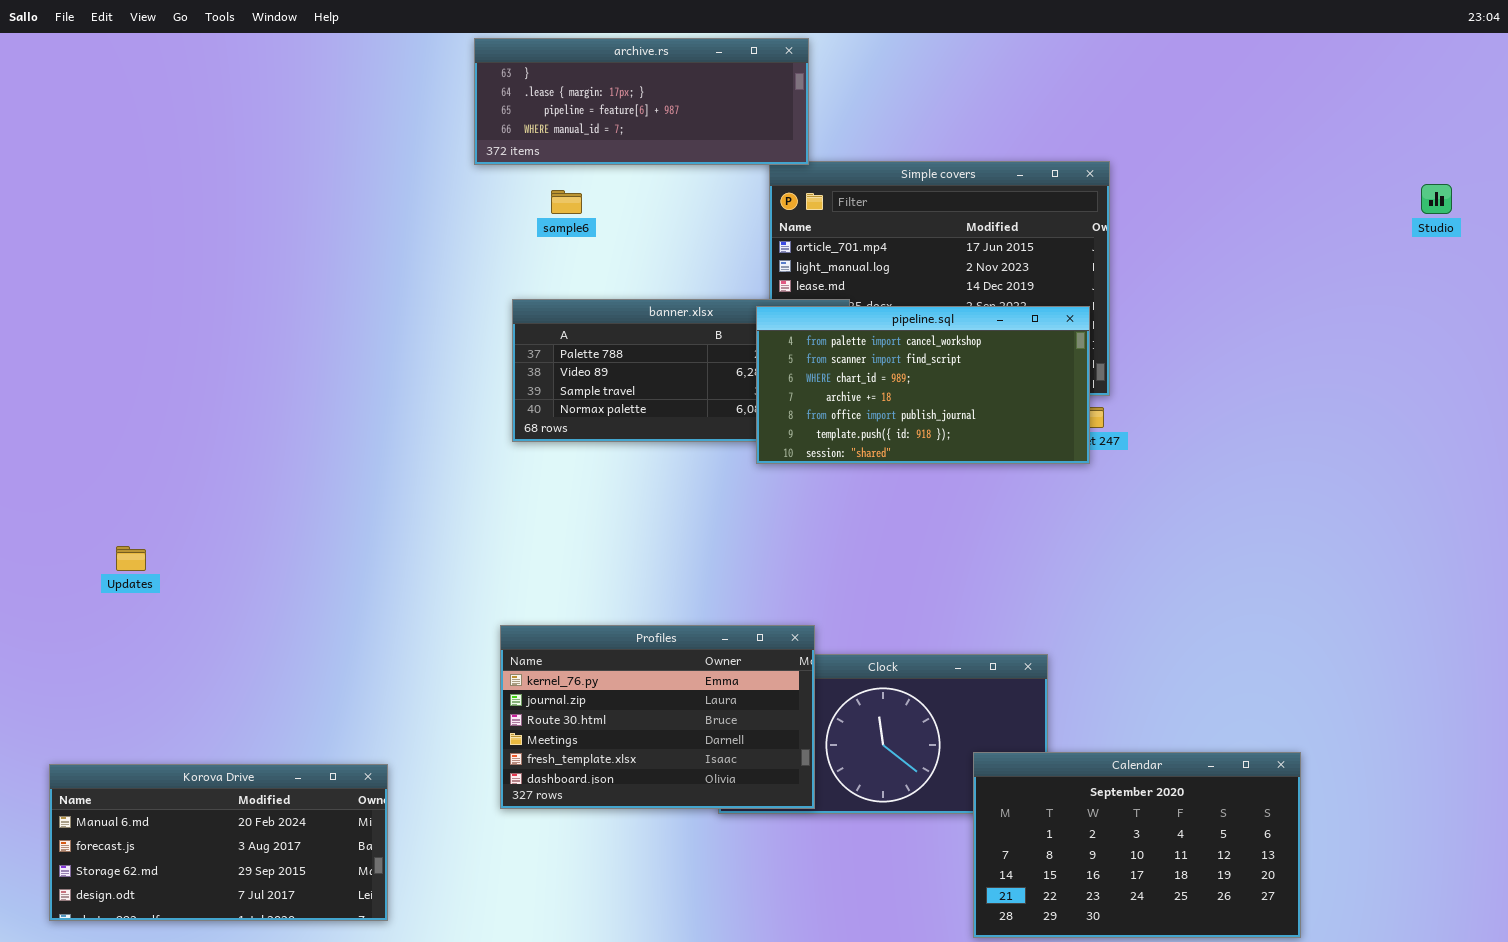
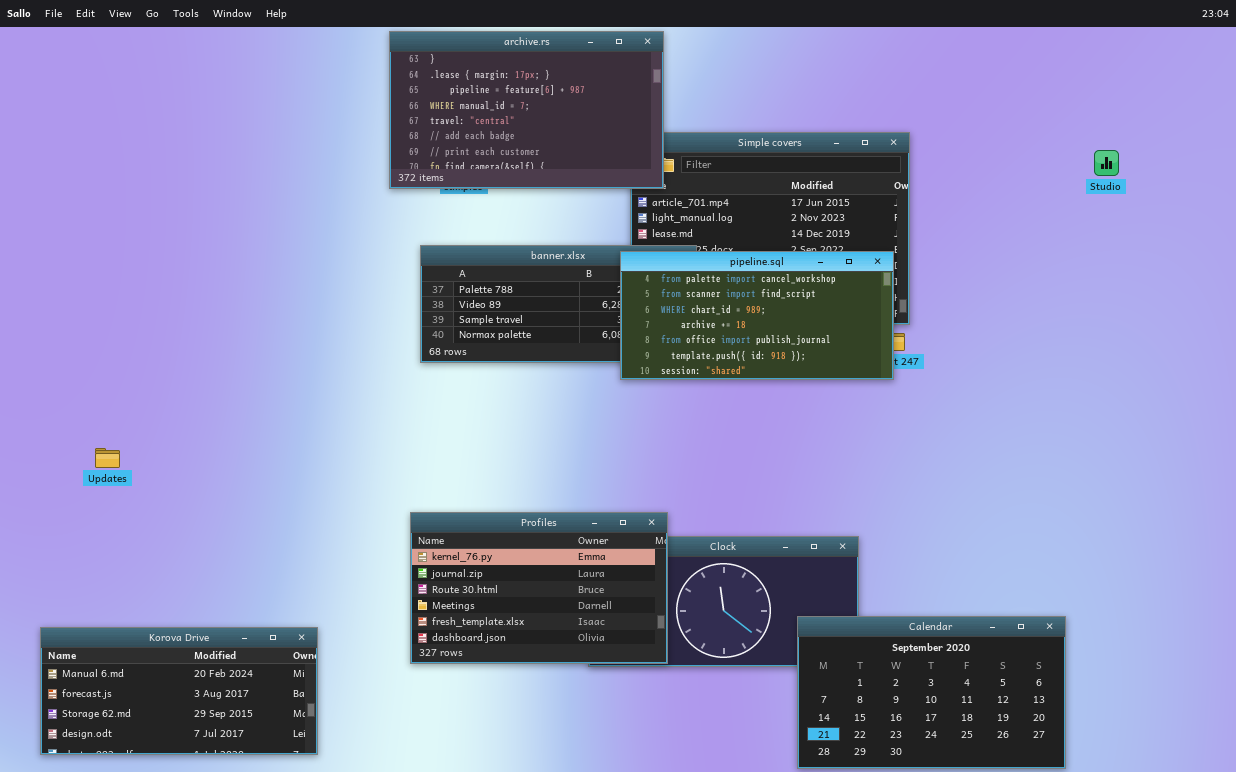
archive.rs: [474,38,809,165] -> [389,31,664,189], resized
Studio: [1421,184,1452,214] -> [1094,150,1119,176], moved

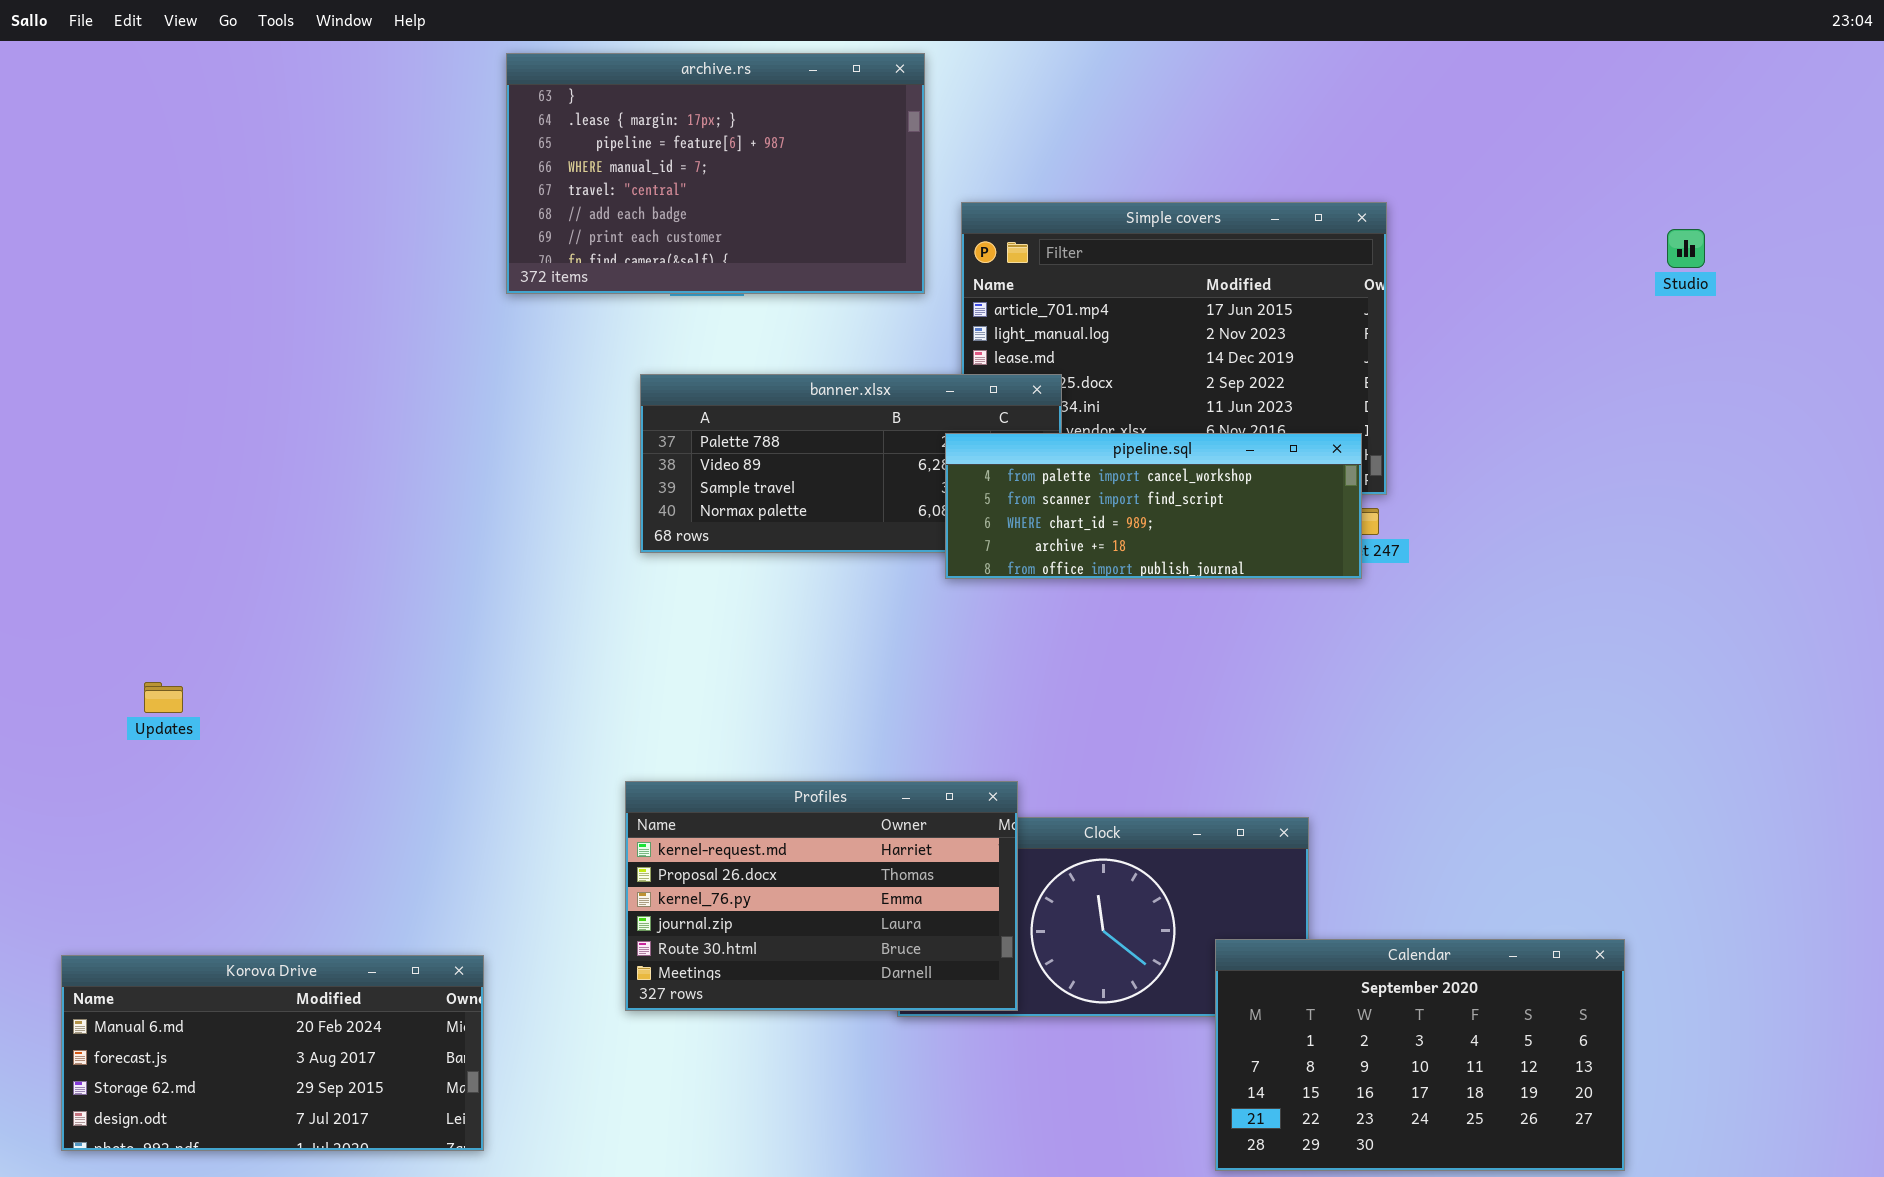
archive.rs: [389,31,664,189] -> [506,53,925,294], moved
pipeline.sql: [620,251,894,380] -> [945,433,1362,579], resized
Profiles: [410,512,668,664] -> [625,781,1018,1011], scrolled up 2 rows

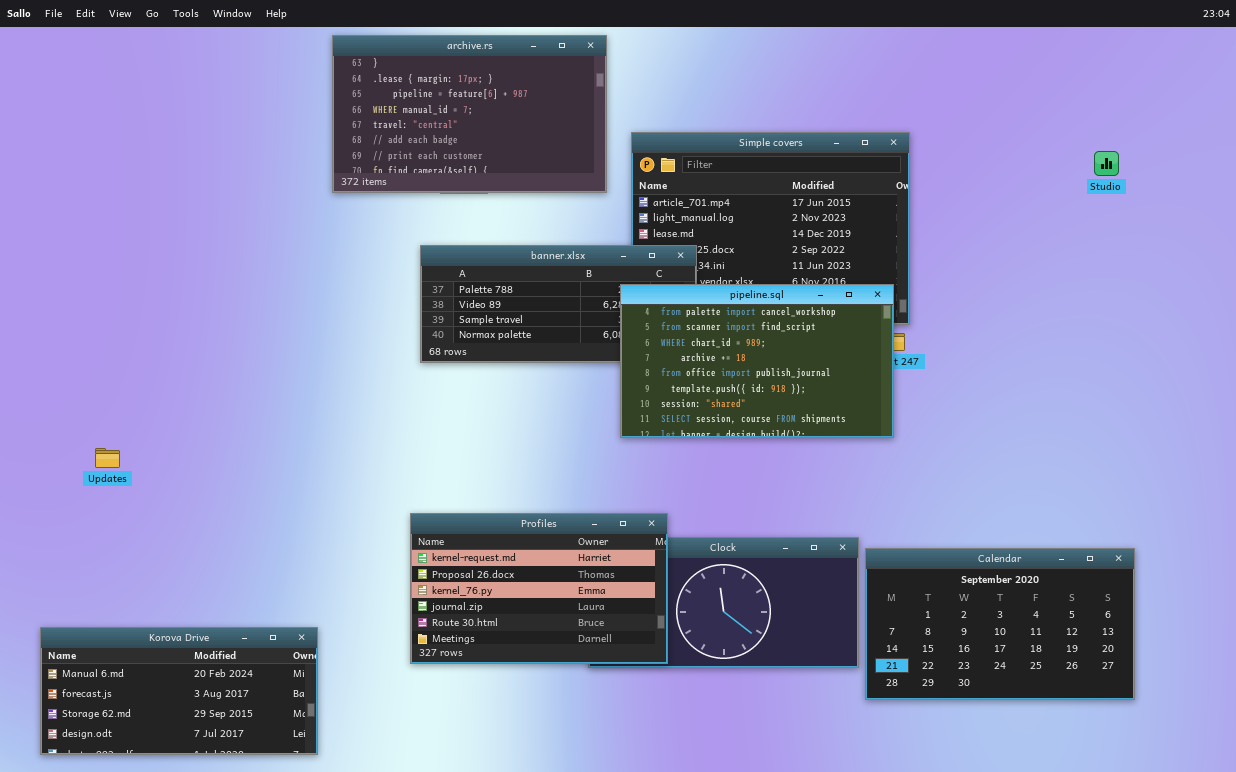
pipeline.sql: [945,433,1362,579] -> [620,284,894,438], resized
Calendar: [1215,939,1625,1171] -> [865,548,1135,700], moved

